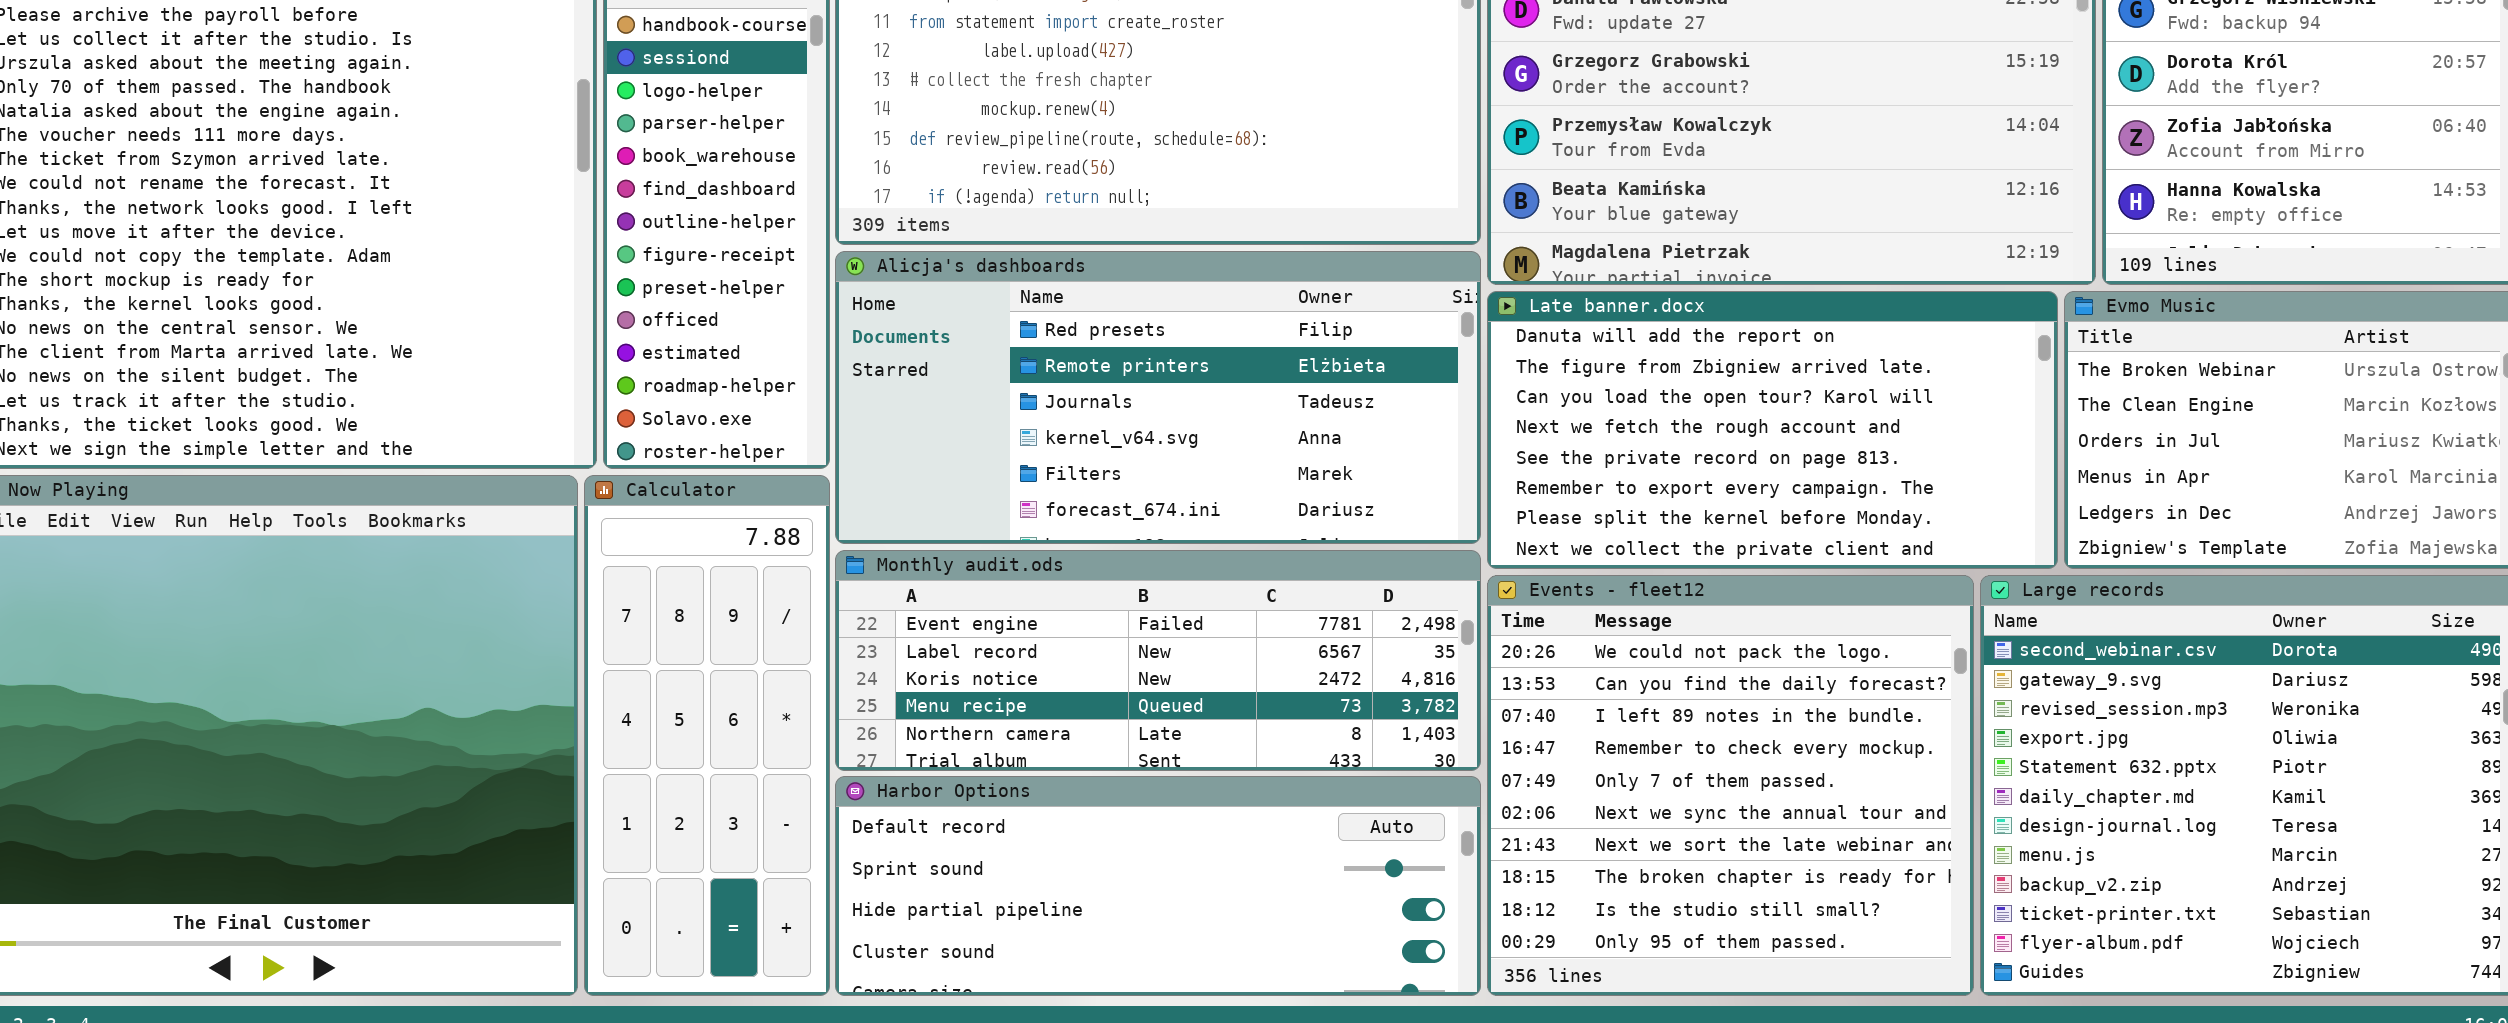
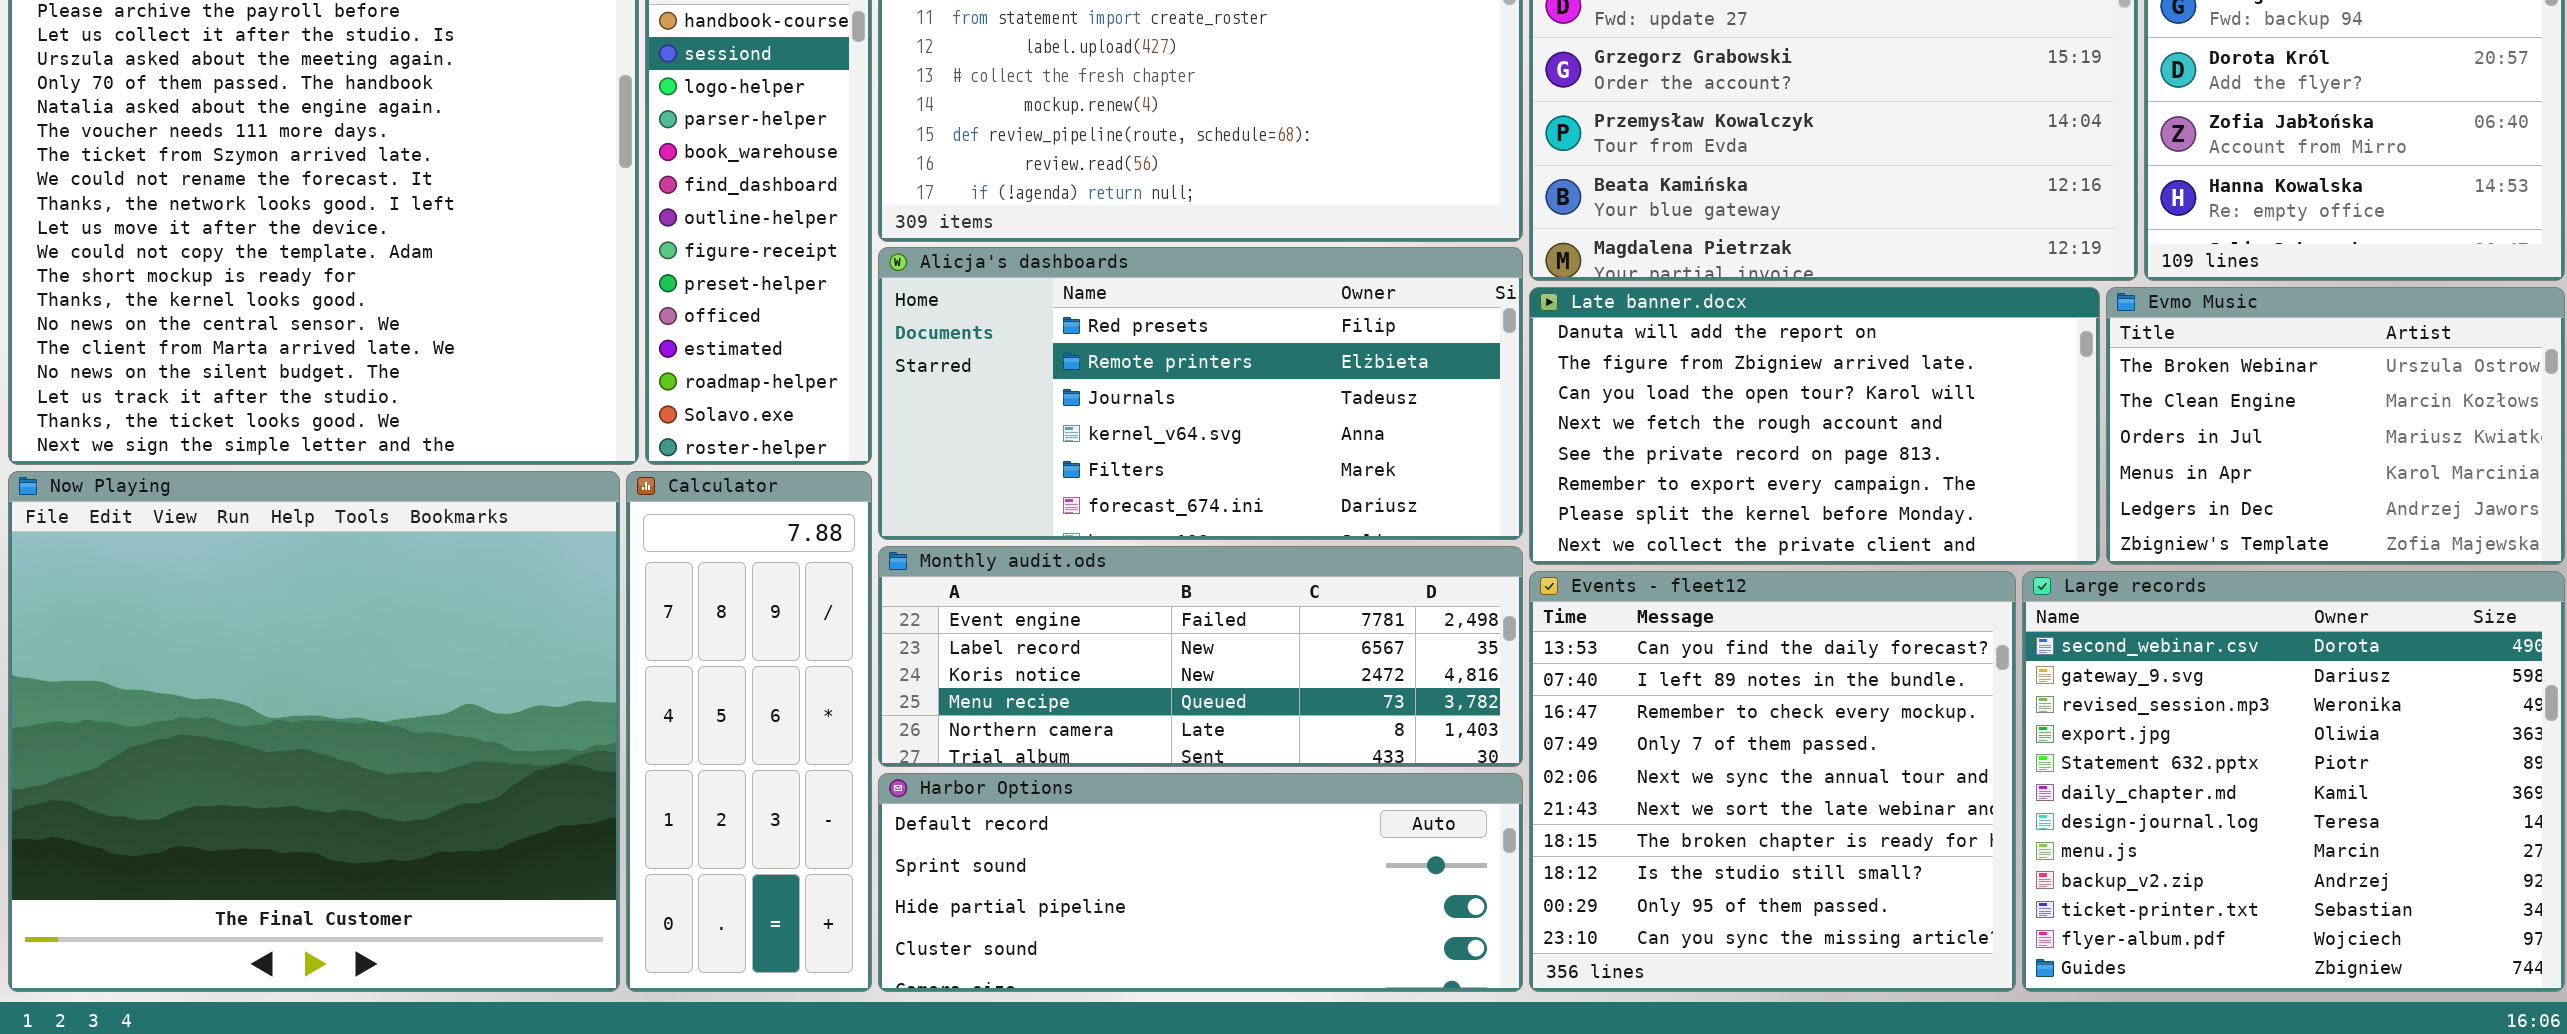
Events - fleet12: [1487,575,1974,996] -> [1529,571,2016,992], scrolled down 1 row

